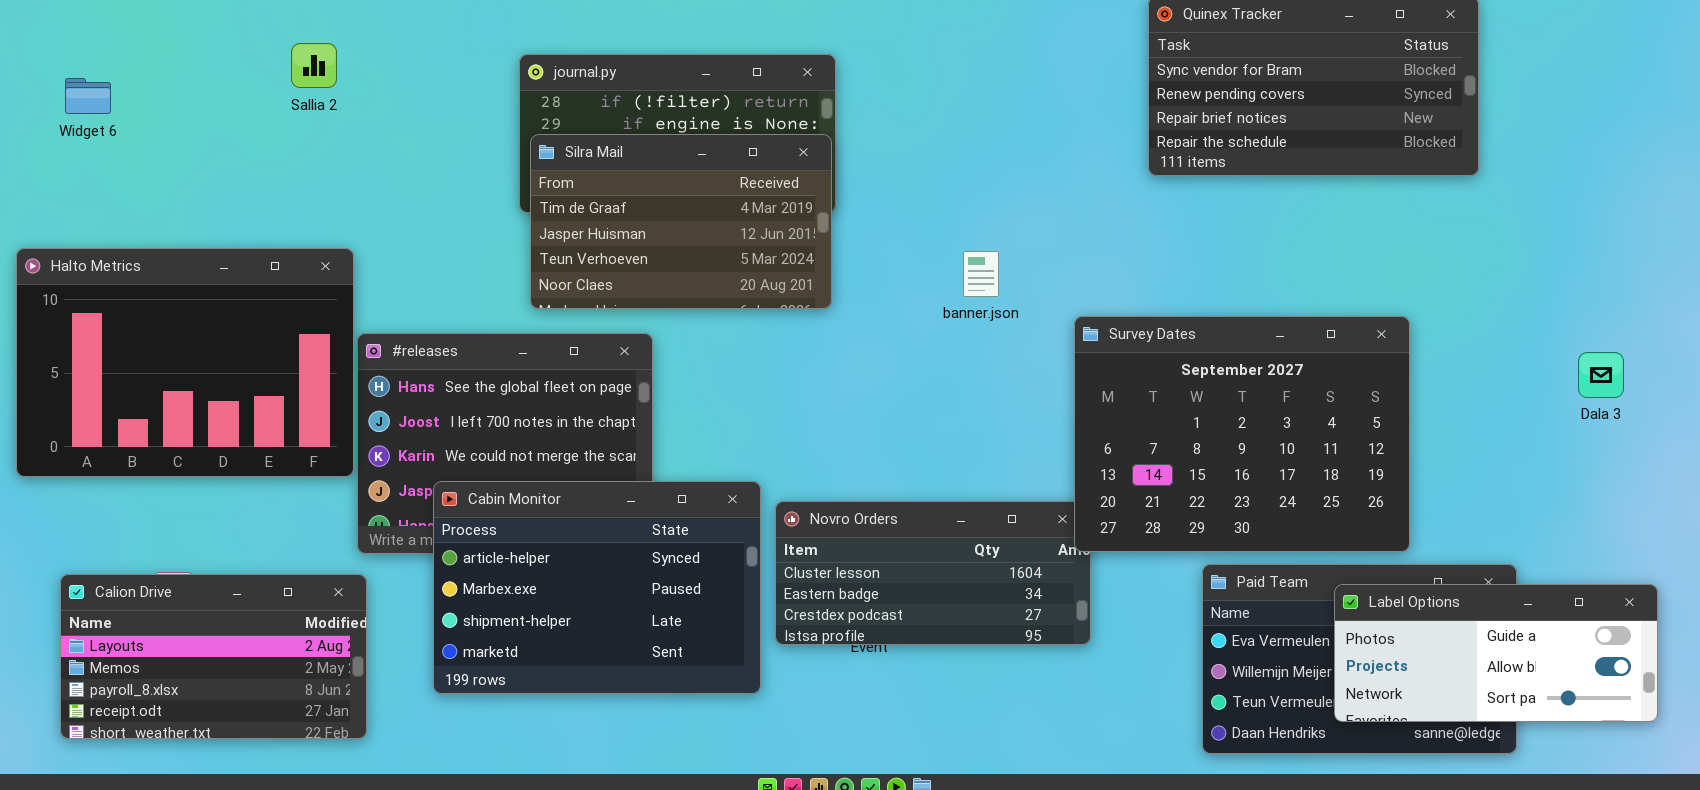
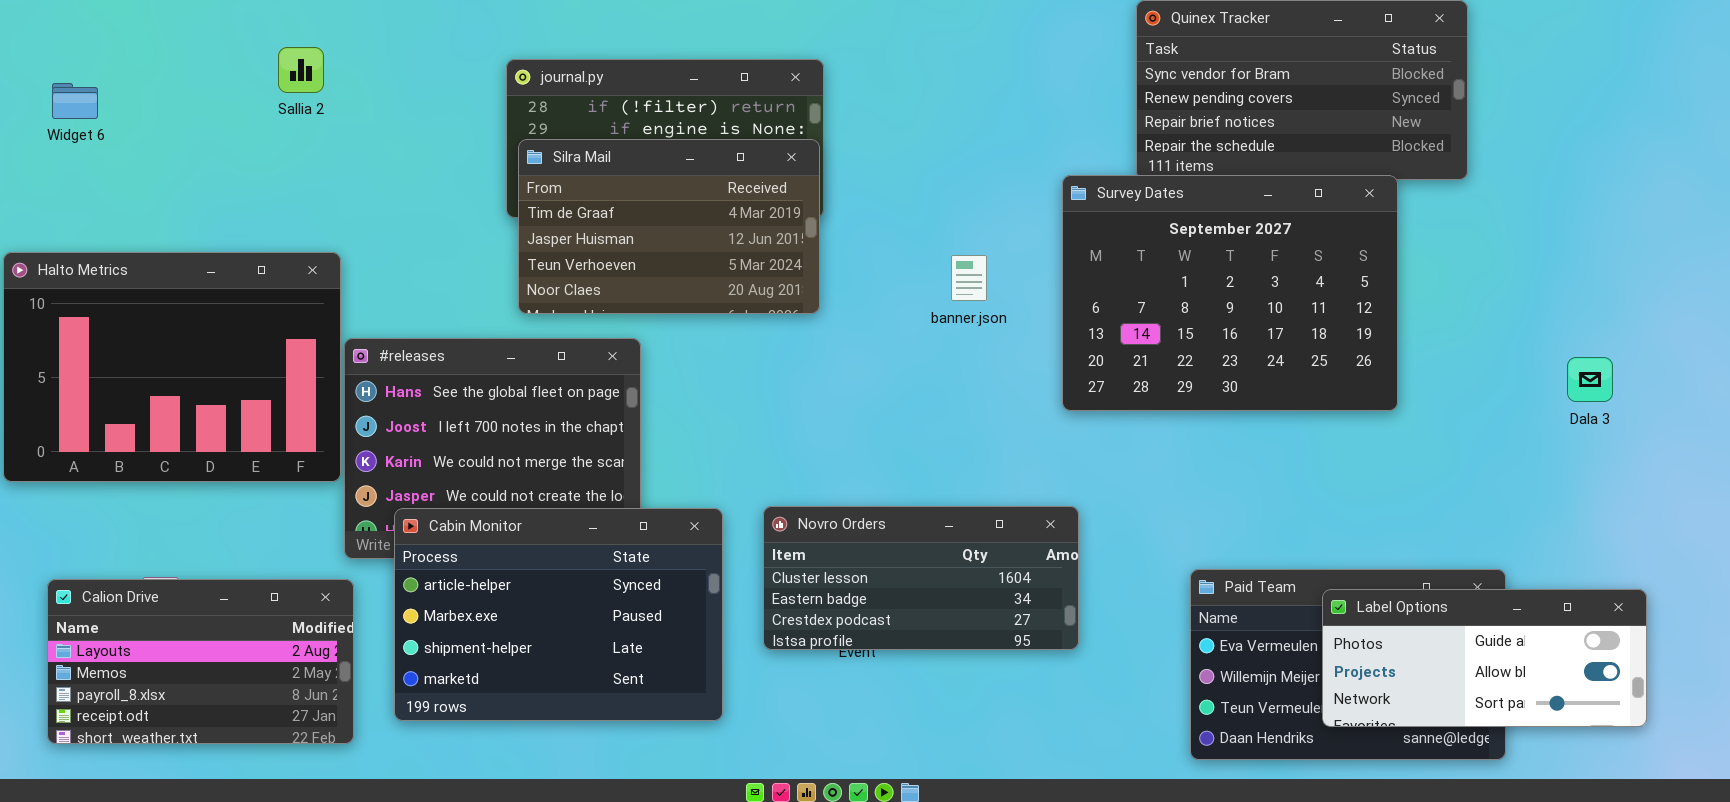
Survey Dates: [1074,316,1410,552] -> [1062,175,1398,411], moved
Cabin Monitor: [433,481,761,694] -> [394,508,723,721], moved

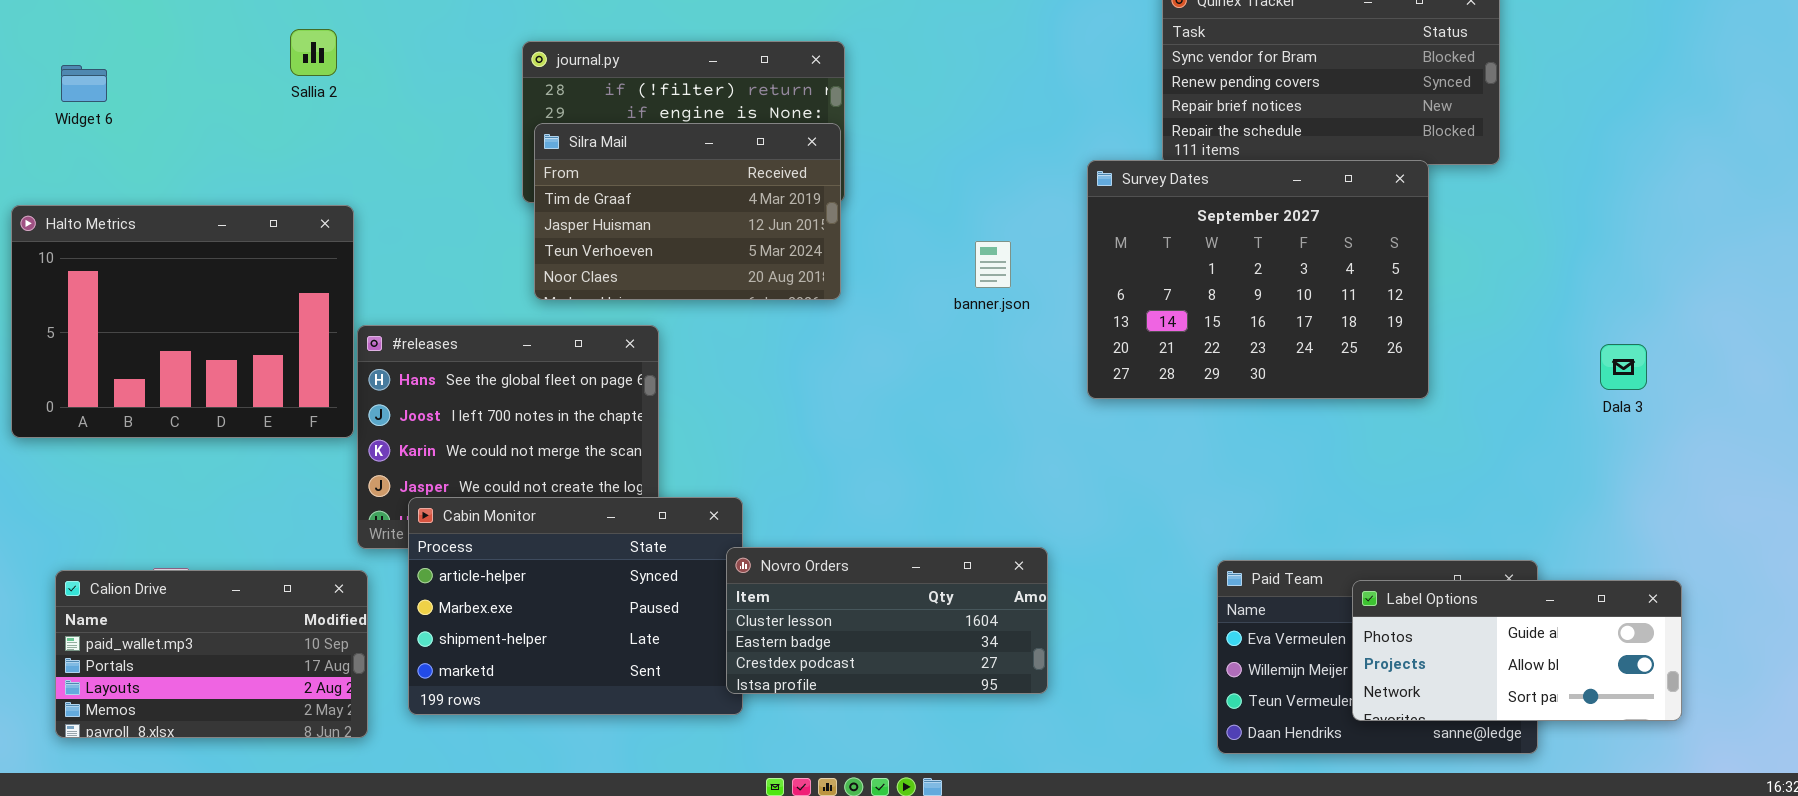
Halto Metrics: [3,252,341,482] -> [11,205,354,438], moved
Novro Orders: [763,506,1079,650] -> [726,547,1048,694], moved
Calion Drive: [47,579,354,744] -> [55,570,368,738], scrolled up 2 rows

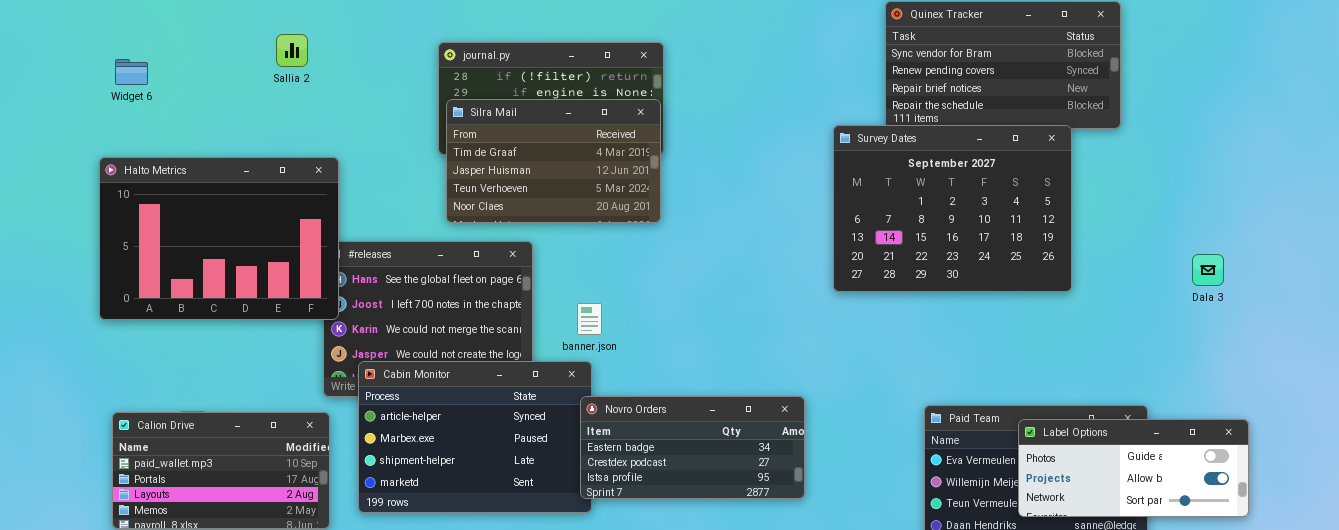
Halto Metrics: [11,205,354,438] -> [99,157,339,320], moved
banner.json: [975,241,1011,288] -> [577,303,602,335], moved
Novro Orders: [726,547,1048,694] -> [580,396,805,499], scrolled down 1 row

